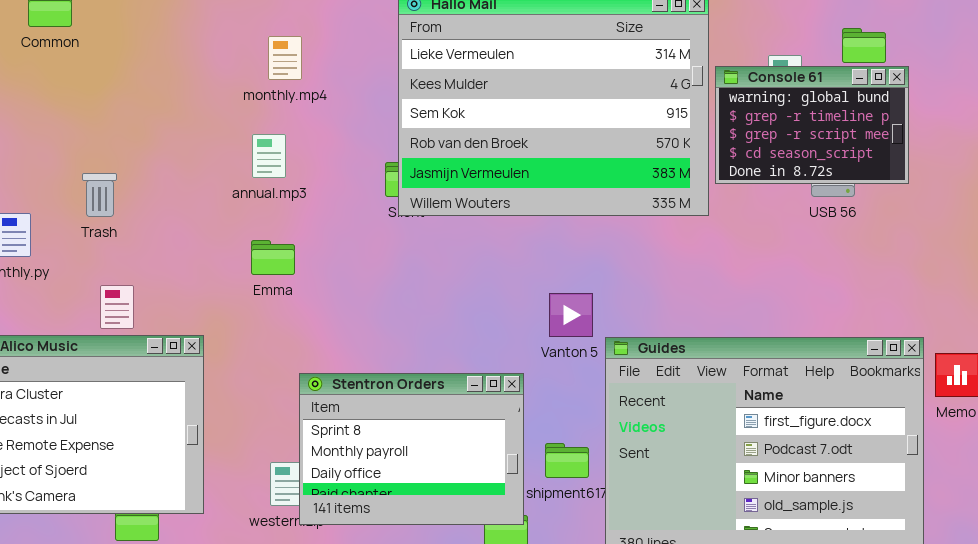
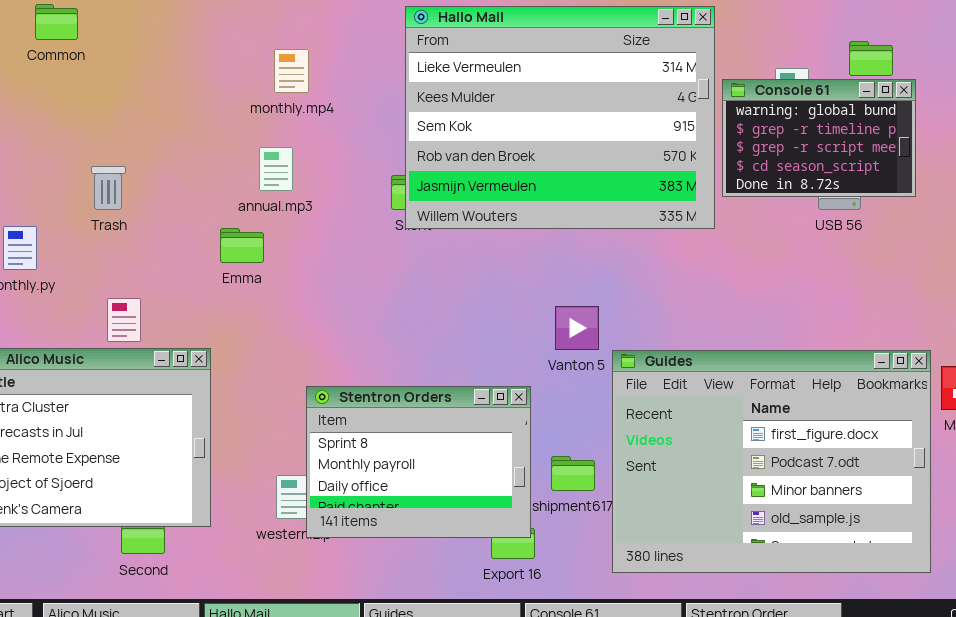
Trash: [82,173,117,217] -> [91,166,126,210], moved
Emma: [251,240,295,275] -> [220,228,264,263], moved

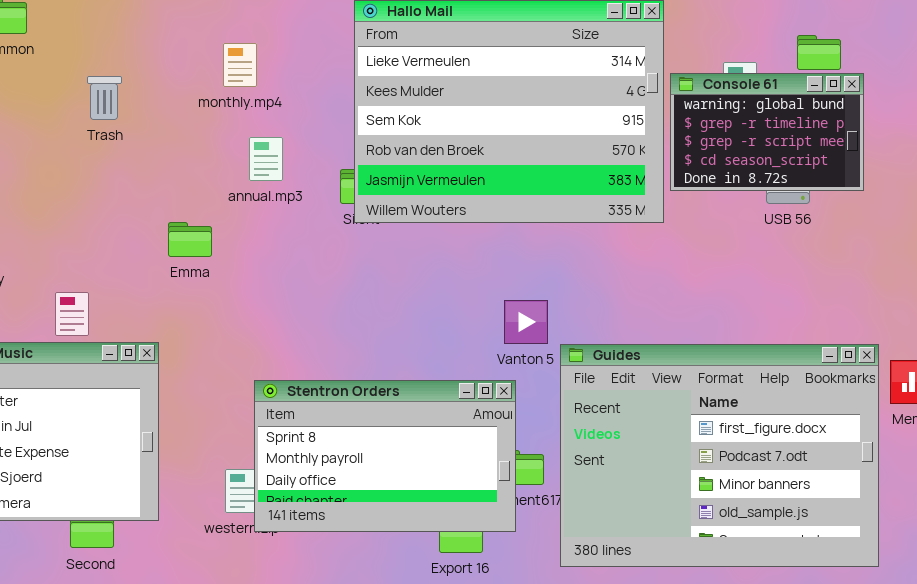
annual.mp3: [259,147,293,191] -> [249,137,283,181], moved
Trash: [91,166,126,210] -> [87,76,122,120], moved
Stentron Orders: [306,386,531,538] -> [254,380,516,532], resized

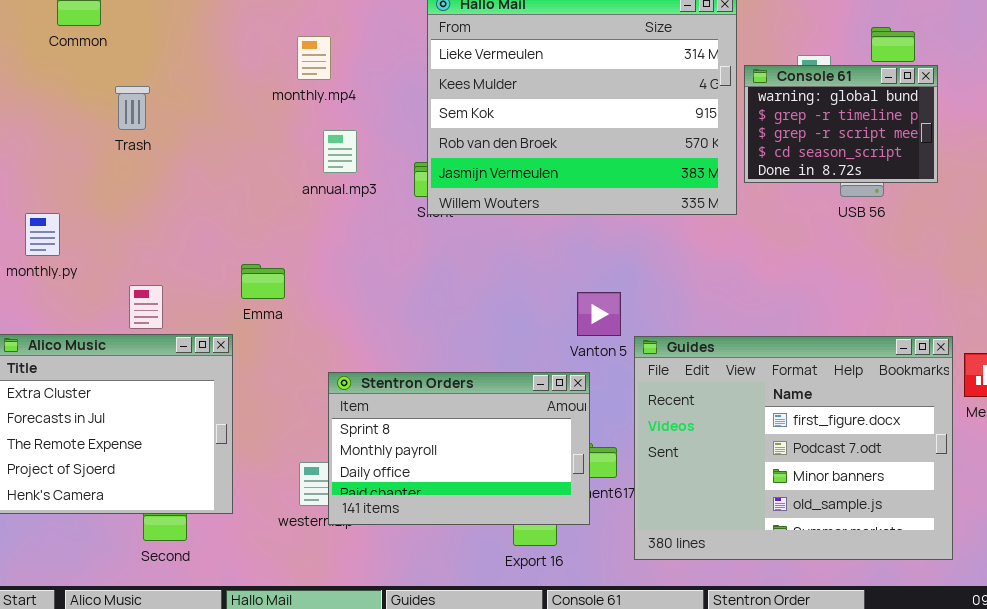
Trash: [87,76,122,120] -> [115,86,150,130], moved
Emma: [168,222,212,257] -> [241,264,285,299], moved

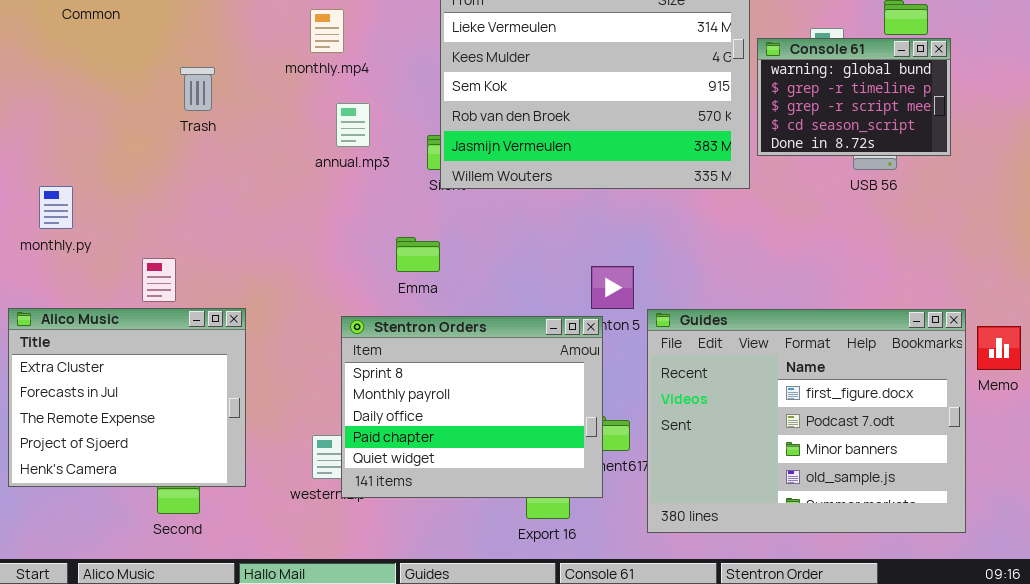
Trash: [115,86,150,130] -> [180,67,215,111], moved
Emma: [241,264,285,299] -> [396,237,440,272], moved
Stentron Orders: [328,372,590,525] -> [341,316,603,498], resized

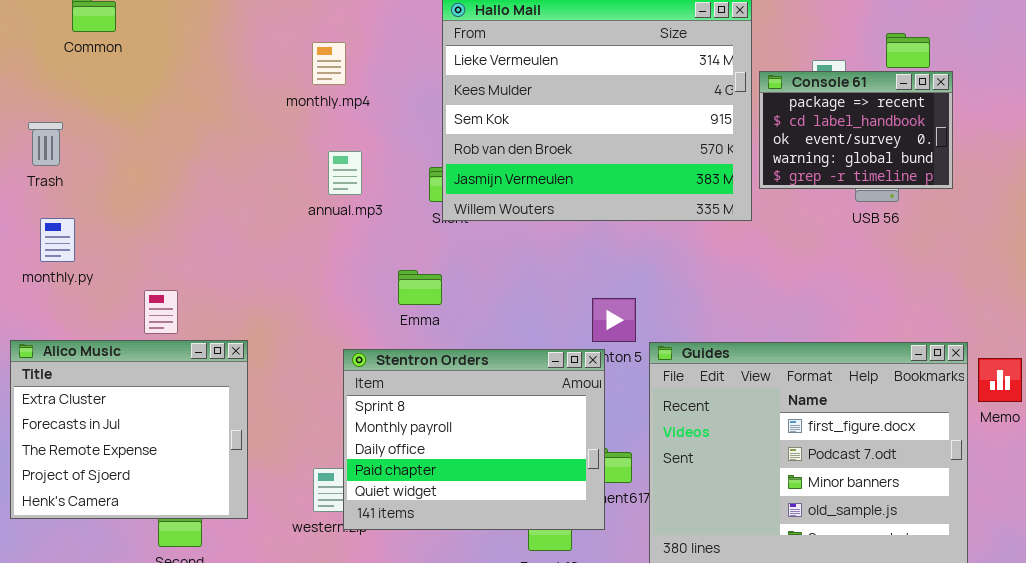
Console 61: [757,38,951,156] -> [759,71,953,189], scrolled up 3 rows
Trash: [180,67,215,111] -> [28,122,63,166], moved
annual.mp3: [336,103,370,147] -> [328,151,362,195], moved

